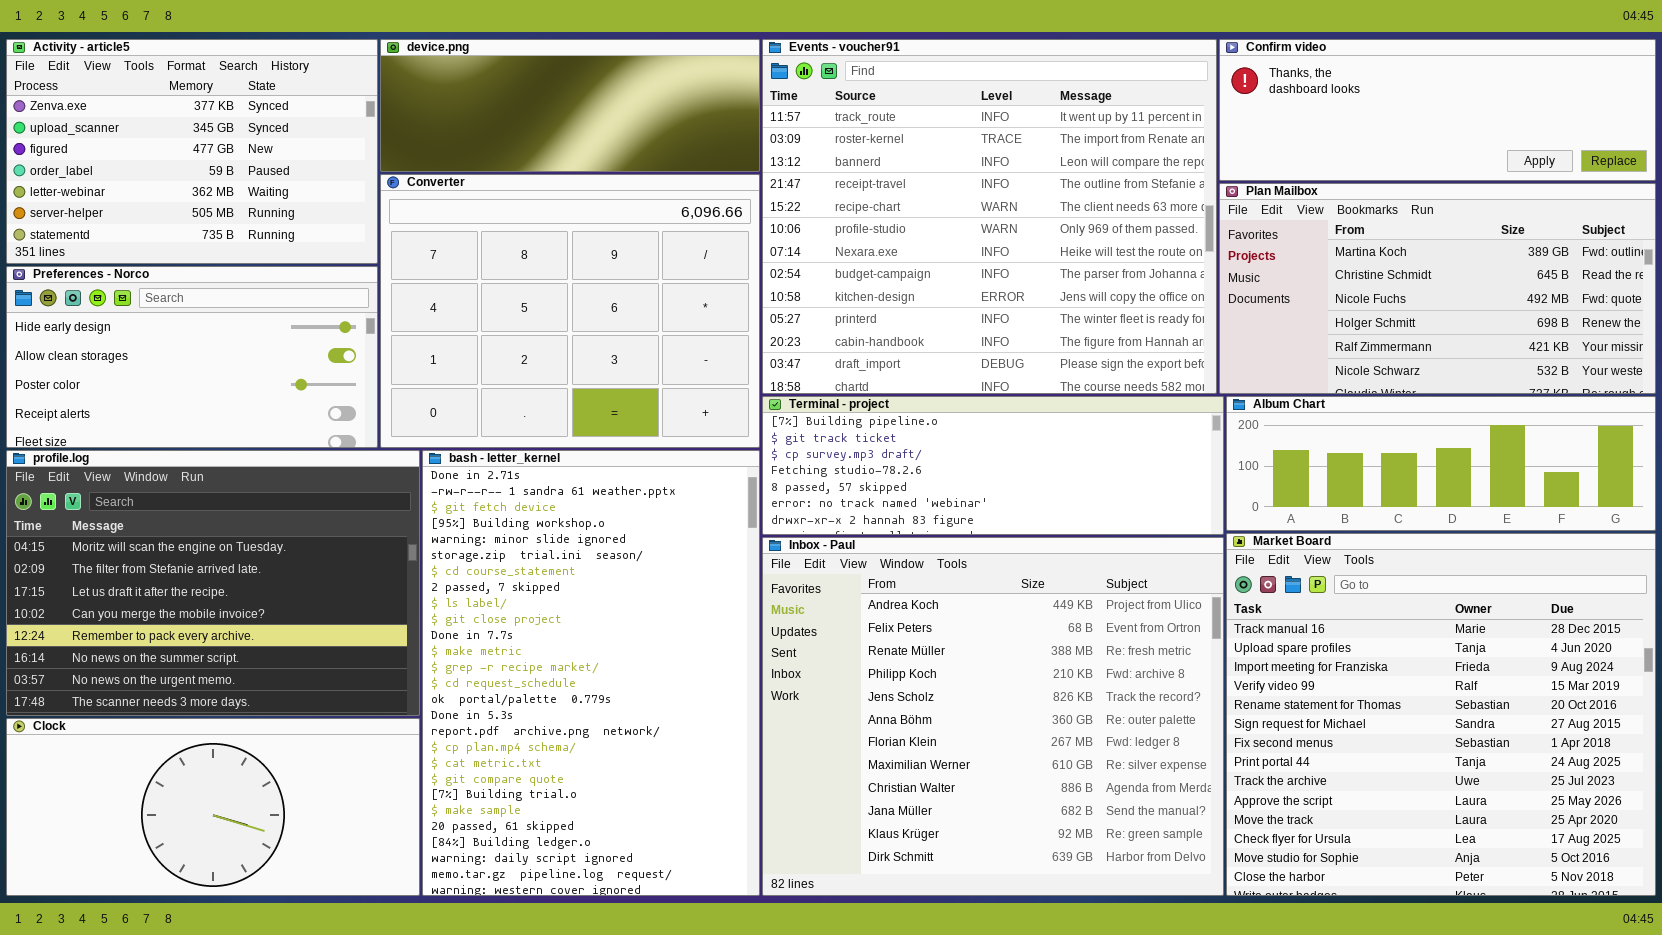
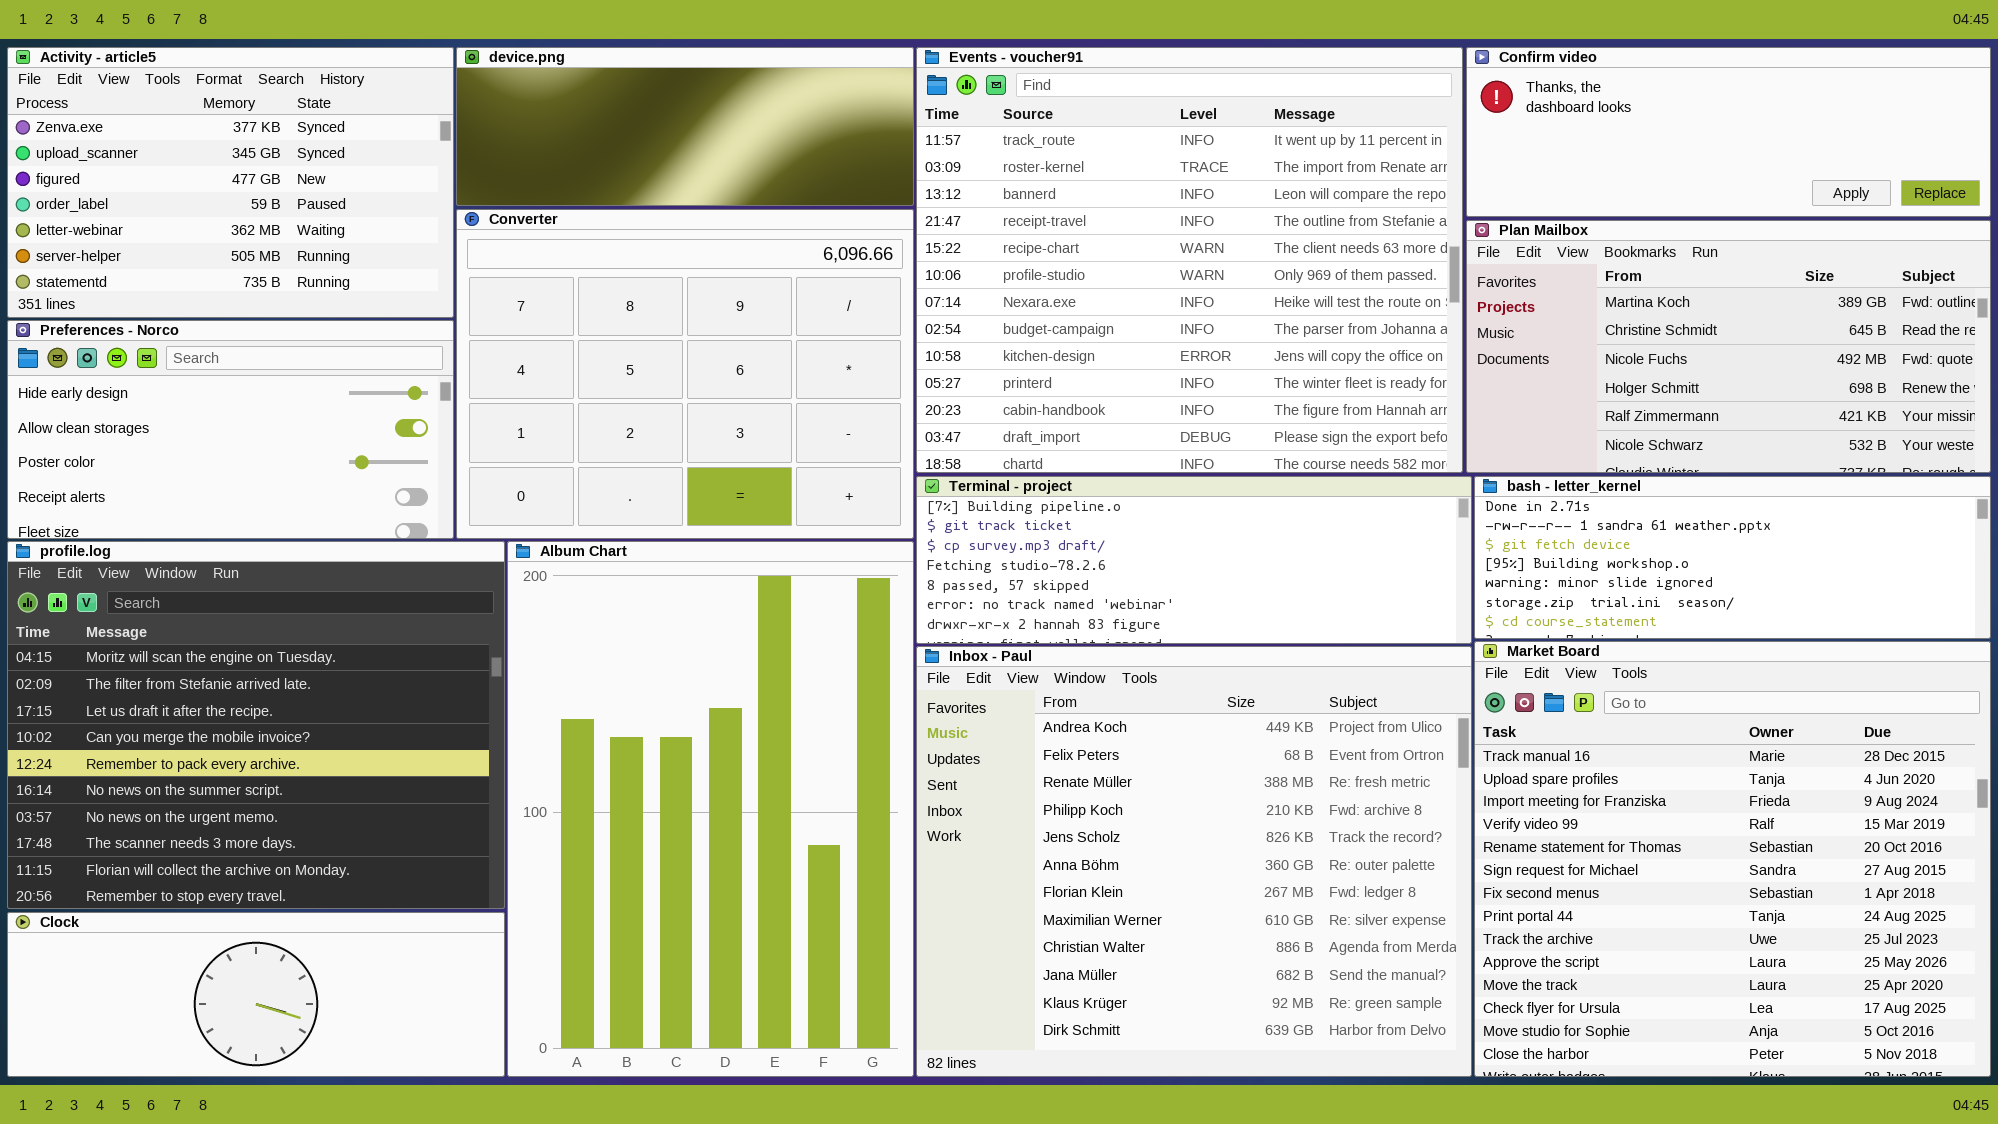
Album Chart: [1226,396,1656,531] -> [507,541,914,1077], moved, resized
profile.log: [6,450,420,716] -> [7,541,505,909], resized
bash - letter_kernel: [422,450,760,896] -> [1474,476,1991,639], moved, resized
Clock: [6,718,420,896] -> [7,912,505,1077], resized

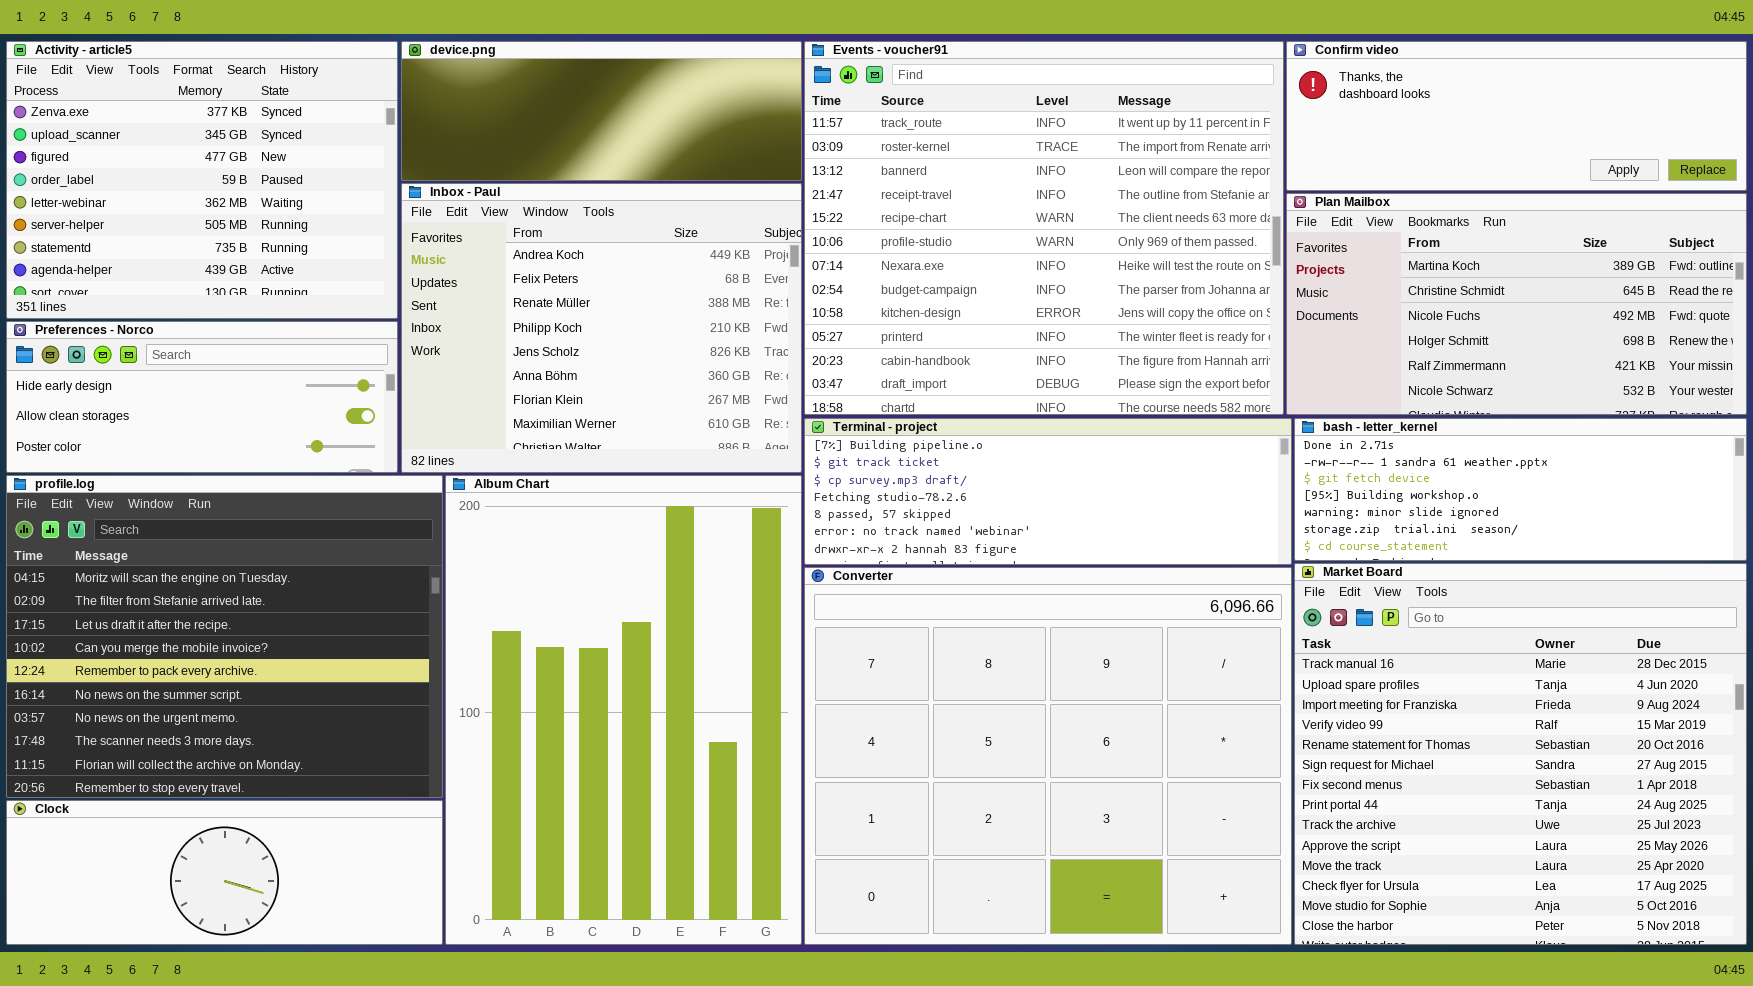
Activity - article5: [7,47,454,318] -> [6,41,398,319], resized
Converter: [456,209,914,539] -> [804,567,1292,945], moved, resized
Preferences - Norco: [7,320,454,539] -> [6,321,398,473], resized
Inbox - Paul: [916,646,1472,1077] -> [401,183,802,473], moved, resized

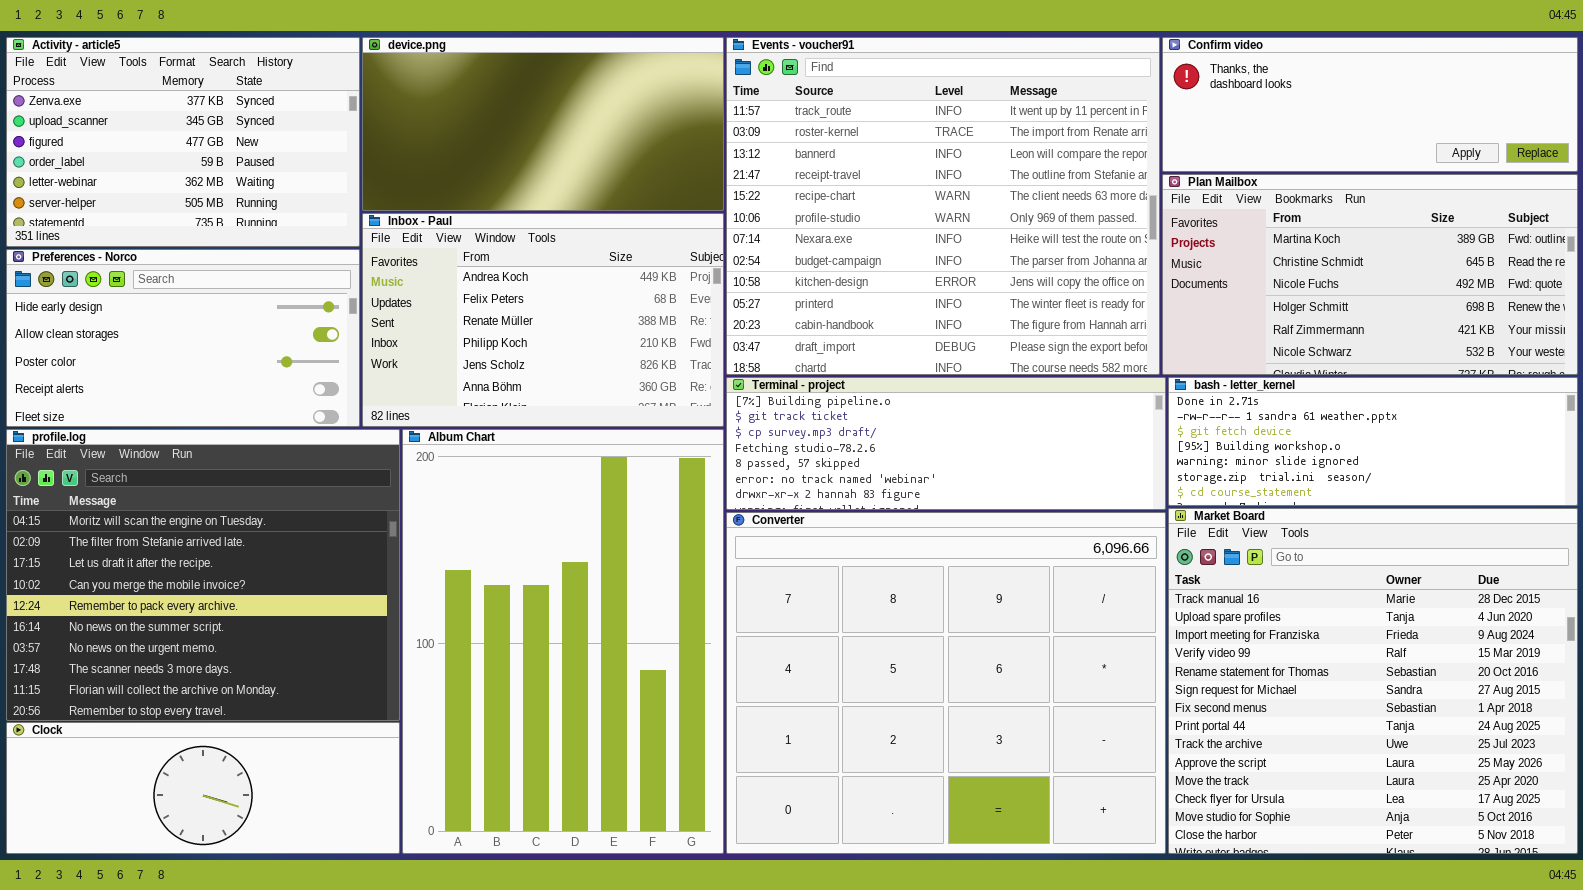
Activity - article5: [6,41,398,319] -> [6,37,360,247], resized
device.png: [401,41,802,181] -> [362,37,724,211], resized
Inbox - Paul: [401,183,802,473] -> [362,213,724,427], resized
Preferences - Norco: [6,321,398,473] -> [6,249,360,427], resized

